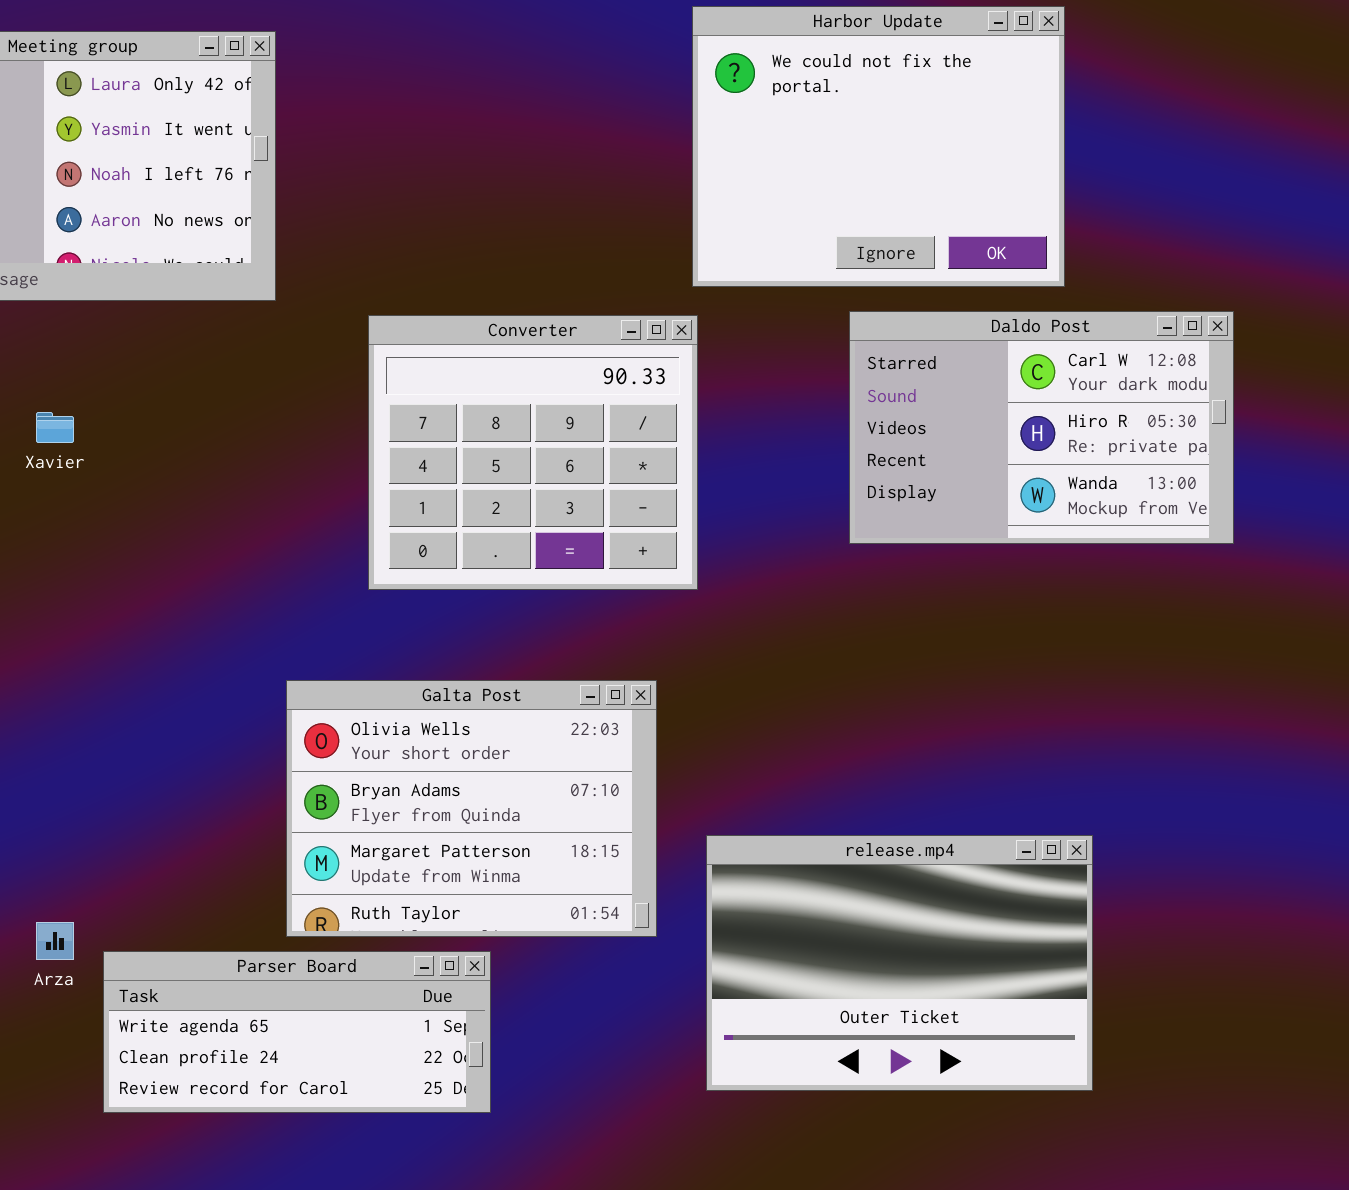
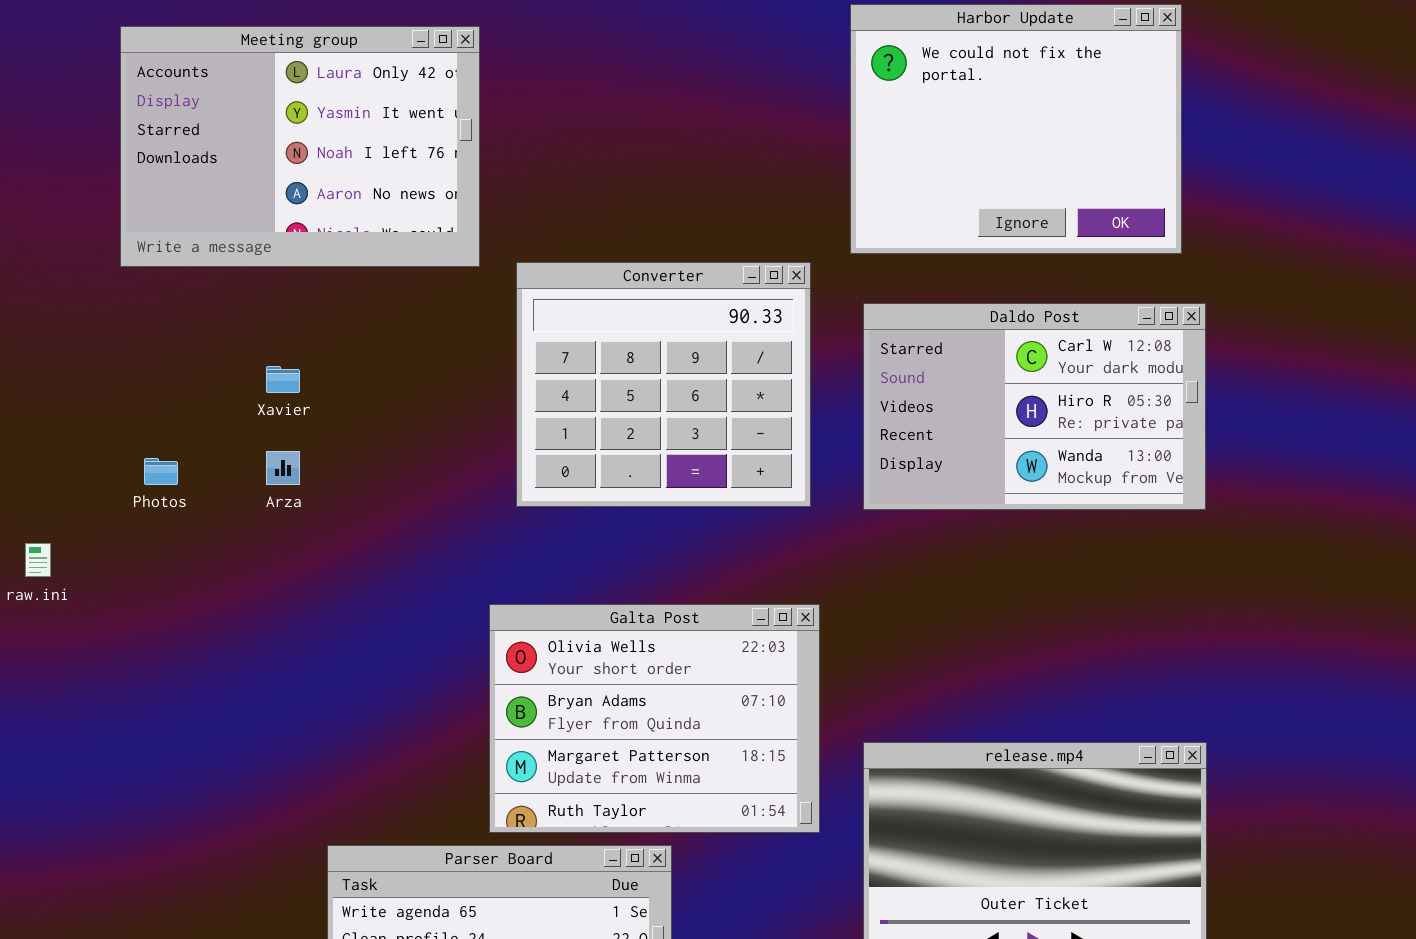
Daldo Post: [849,311,1234,544] -> [863,303,1206,510], moved
Converter: [368,315,698,590] -> [516,262,811,507], moved
Arza: [36,922,74,960] -> [266,451,300,485], moved

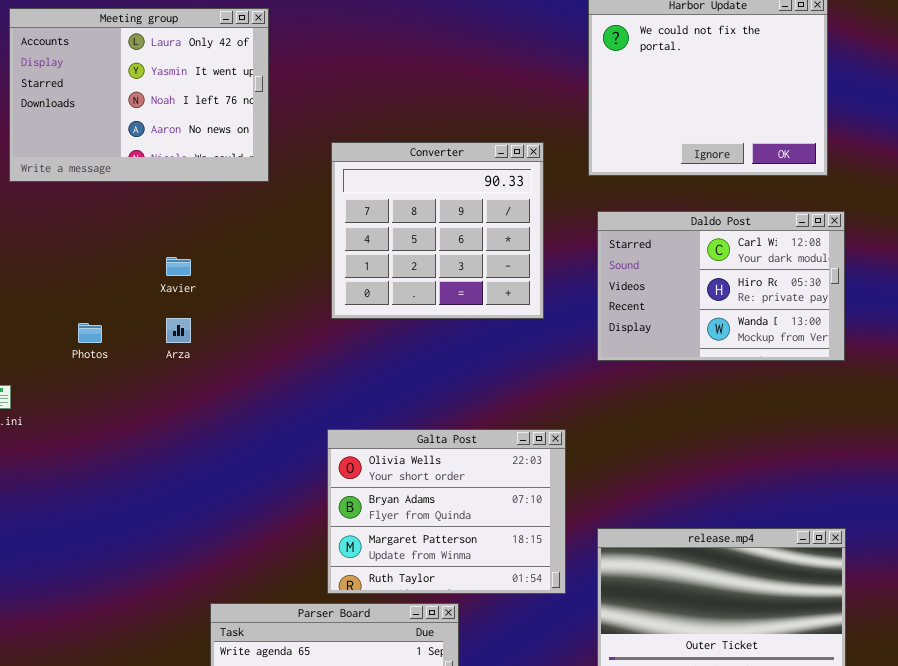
Meeting group: [120,26,480,267] -> [9,8,269,182], moved
Converter: [516,262,811,507] -> [331,142,544,319], moved

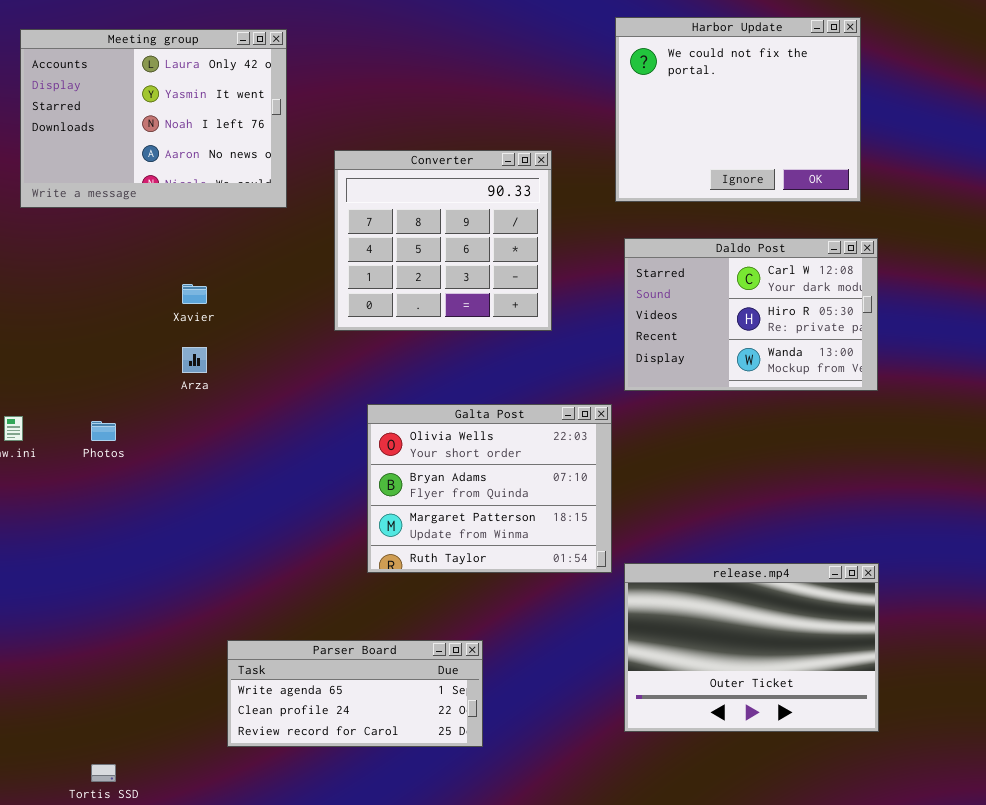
Converter: [331,142,544,319] -> [334,150,552,331], moved
Photos: [78,323,102,343] -> [91,421,116,441], moved
Galta Post: [327,429,566,594] -> [367,404,612,573], moved

